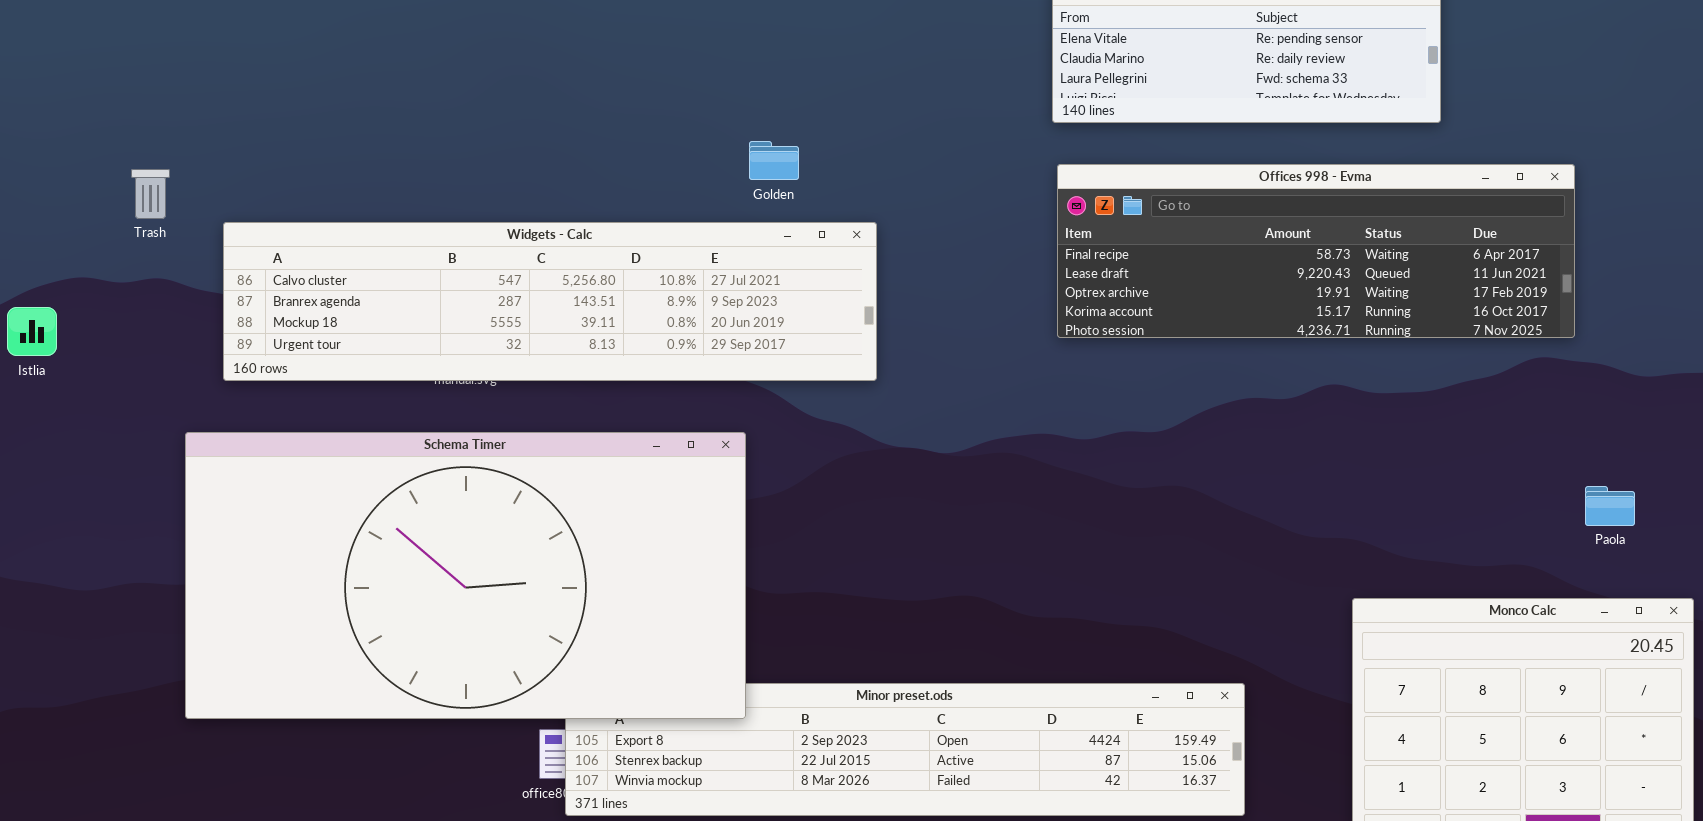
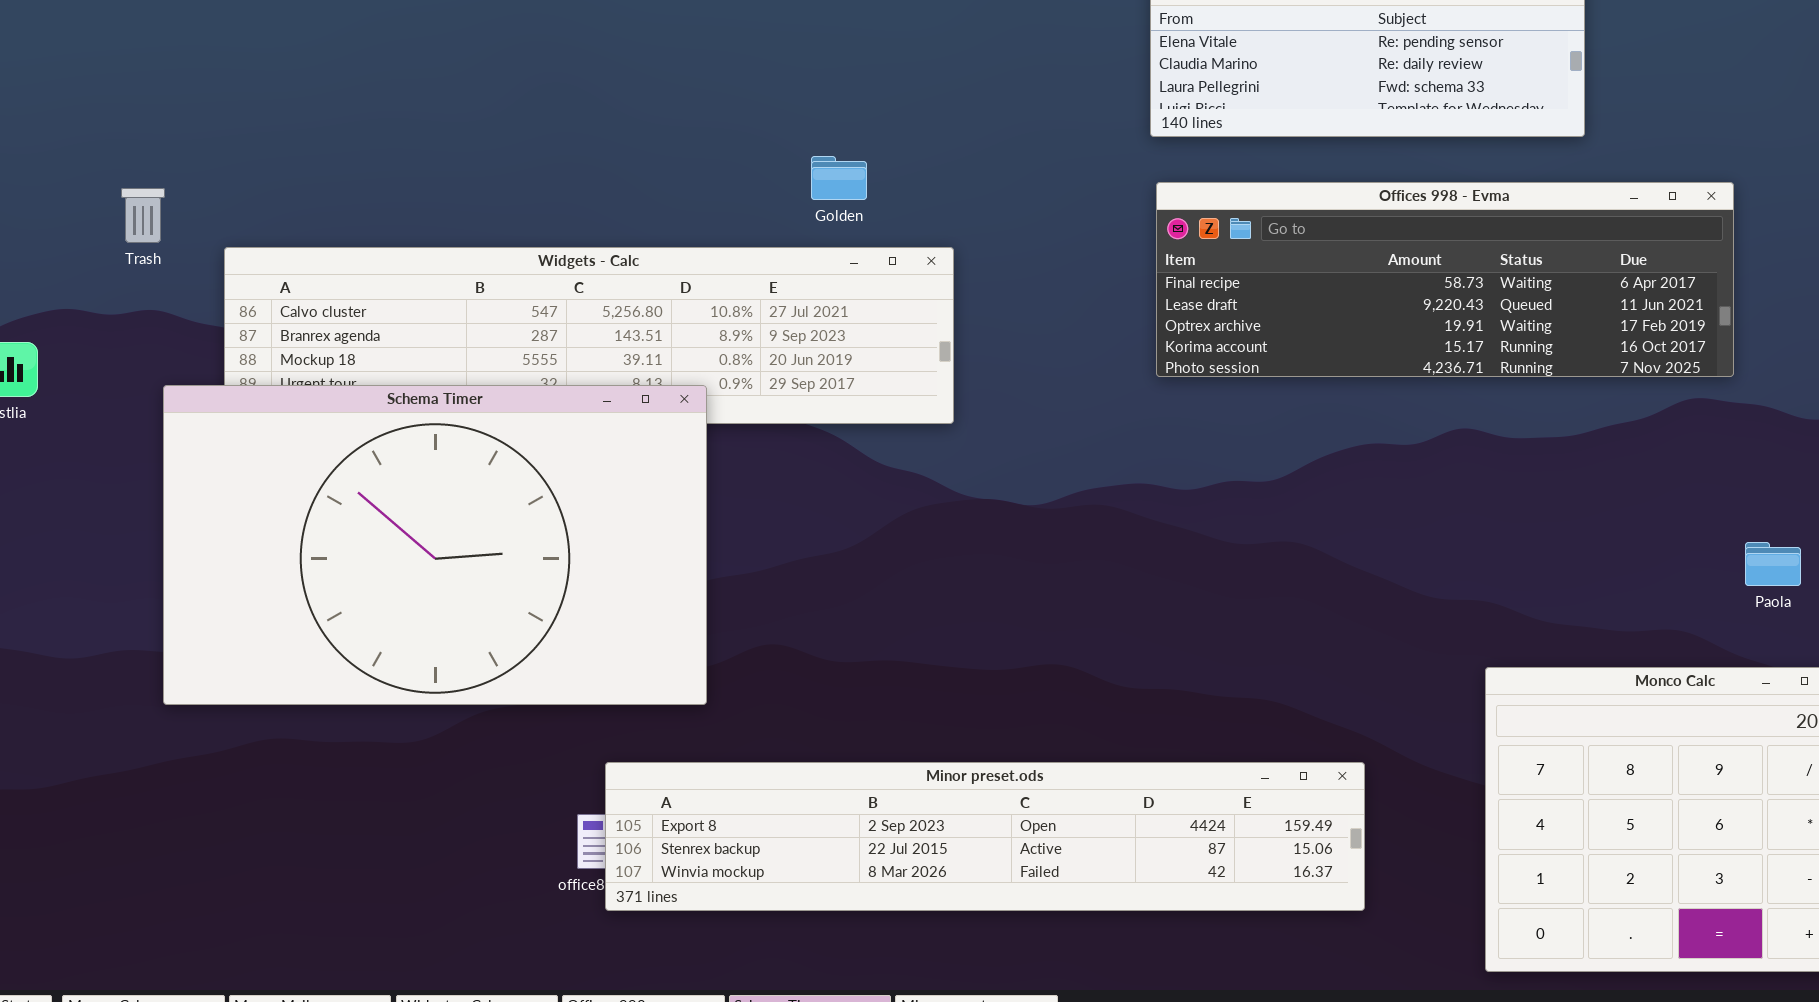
Schema Timer: [185,432,746,719] -> [163,385,707,705], moved, resized

